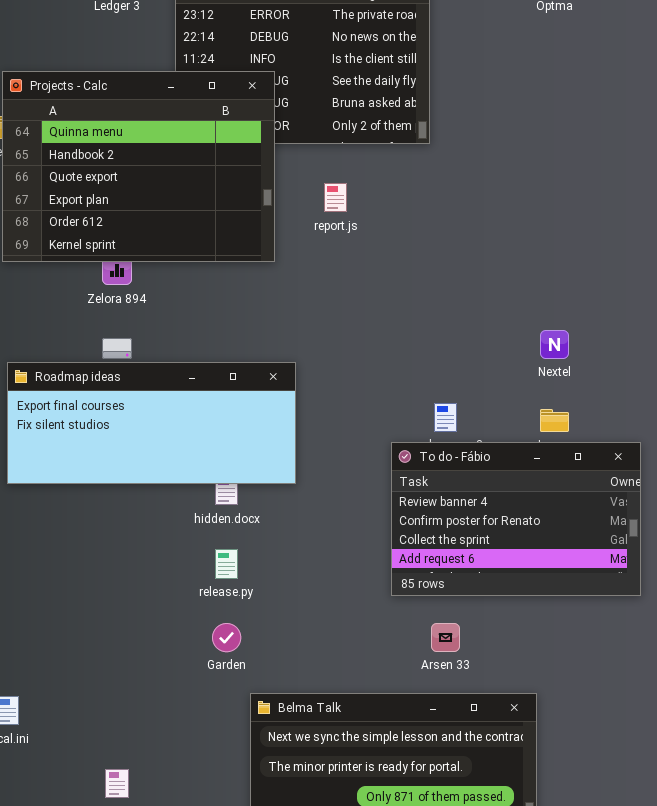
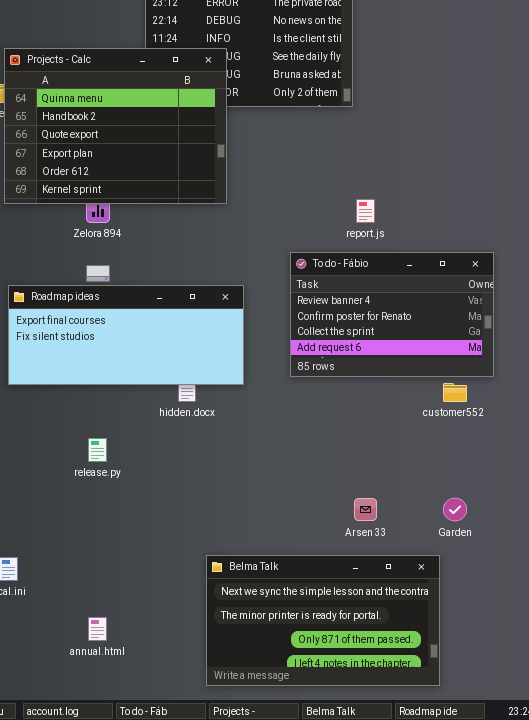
report.js: [324,183,347,212] -> [356,199,375,223], moved
To do - Fábio: [391,442,641,596] -> [290,252,494,377], moved
release.py: [215,549,238,579] -> [88,438,107,462], moved
Garden: [212,623,241,652] -> [443,498,467,521], moved

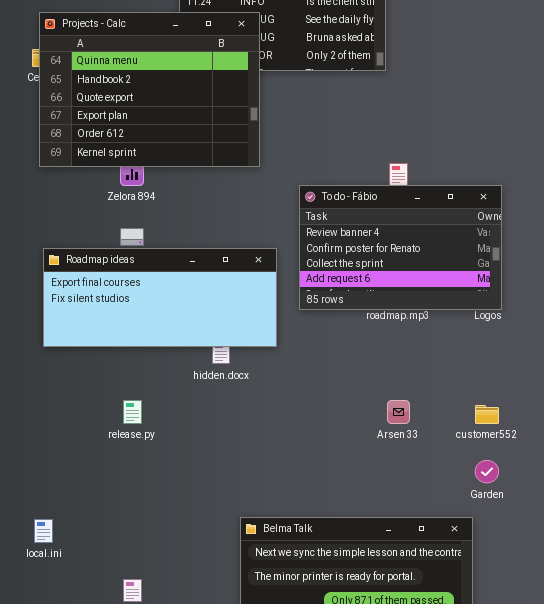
To do - Fábio: [290,252,494,377] -> [299,185,502,310], moved
customer552: [443,383,467,402] -> [475,405,499,424], moved
Arsen 33: [354,498,377,521] -> [387,400,410,424], moved

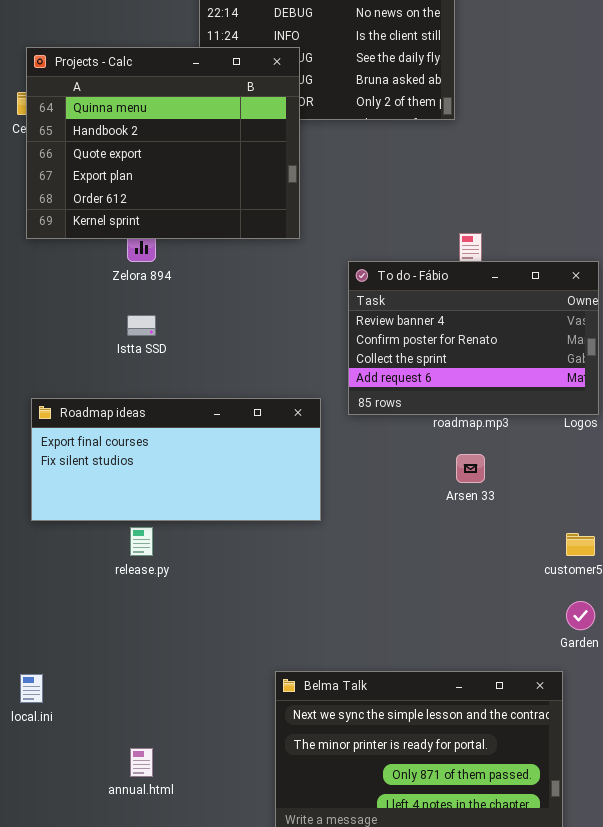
Roadmap ideas: [43,248,277,347] -> [31,398,321,521], moved
Arsen 33: [387,400,410,424] -> [456,454,485,483], moved

